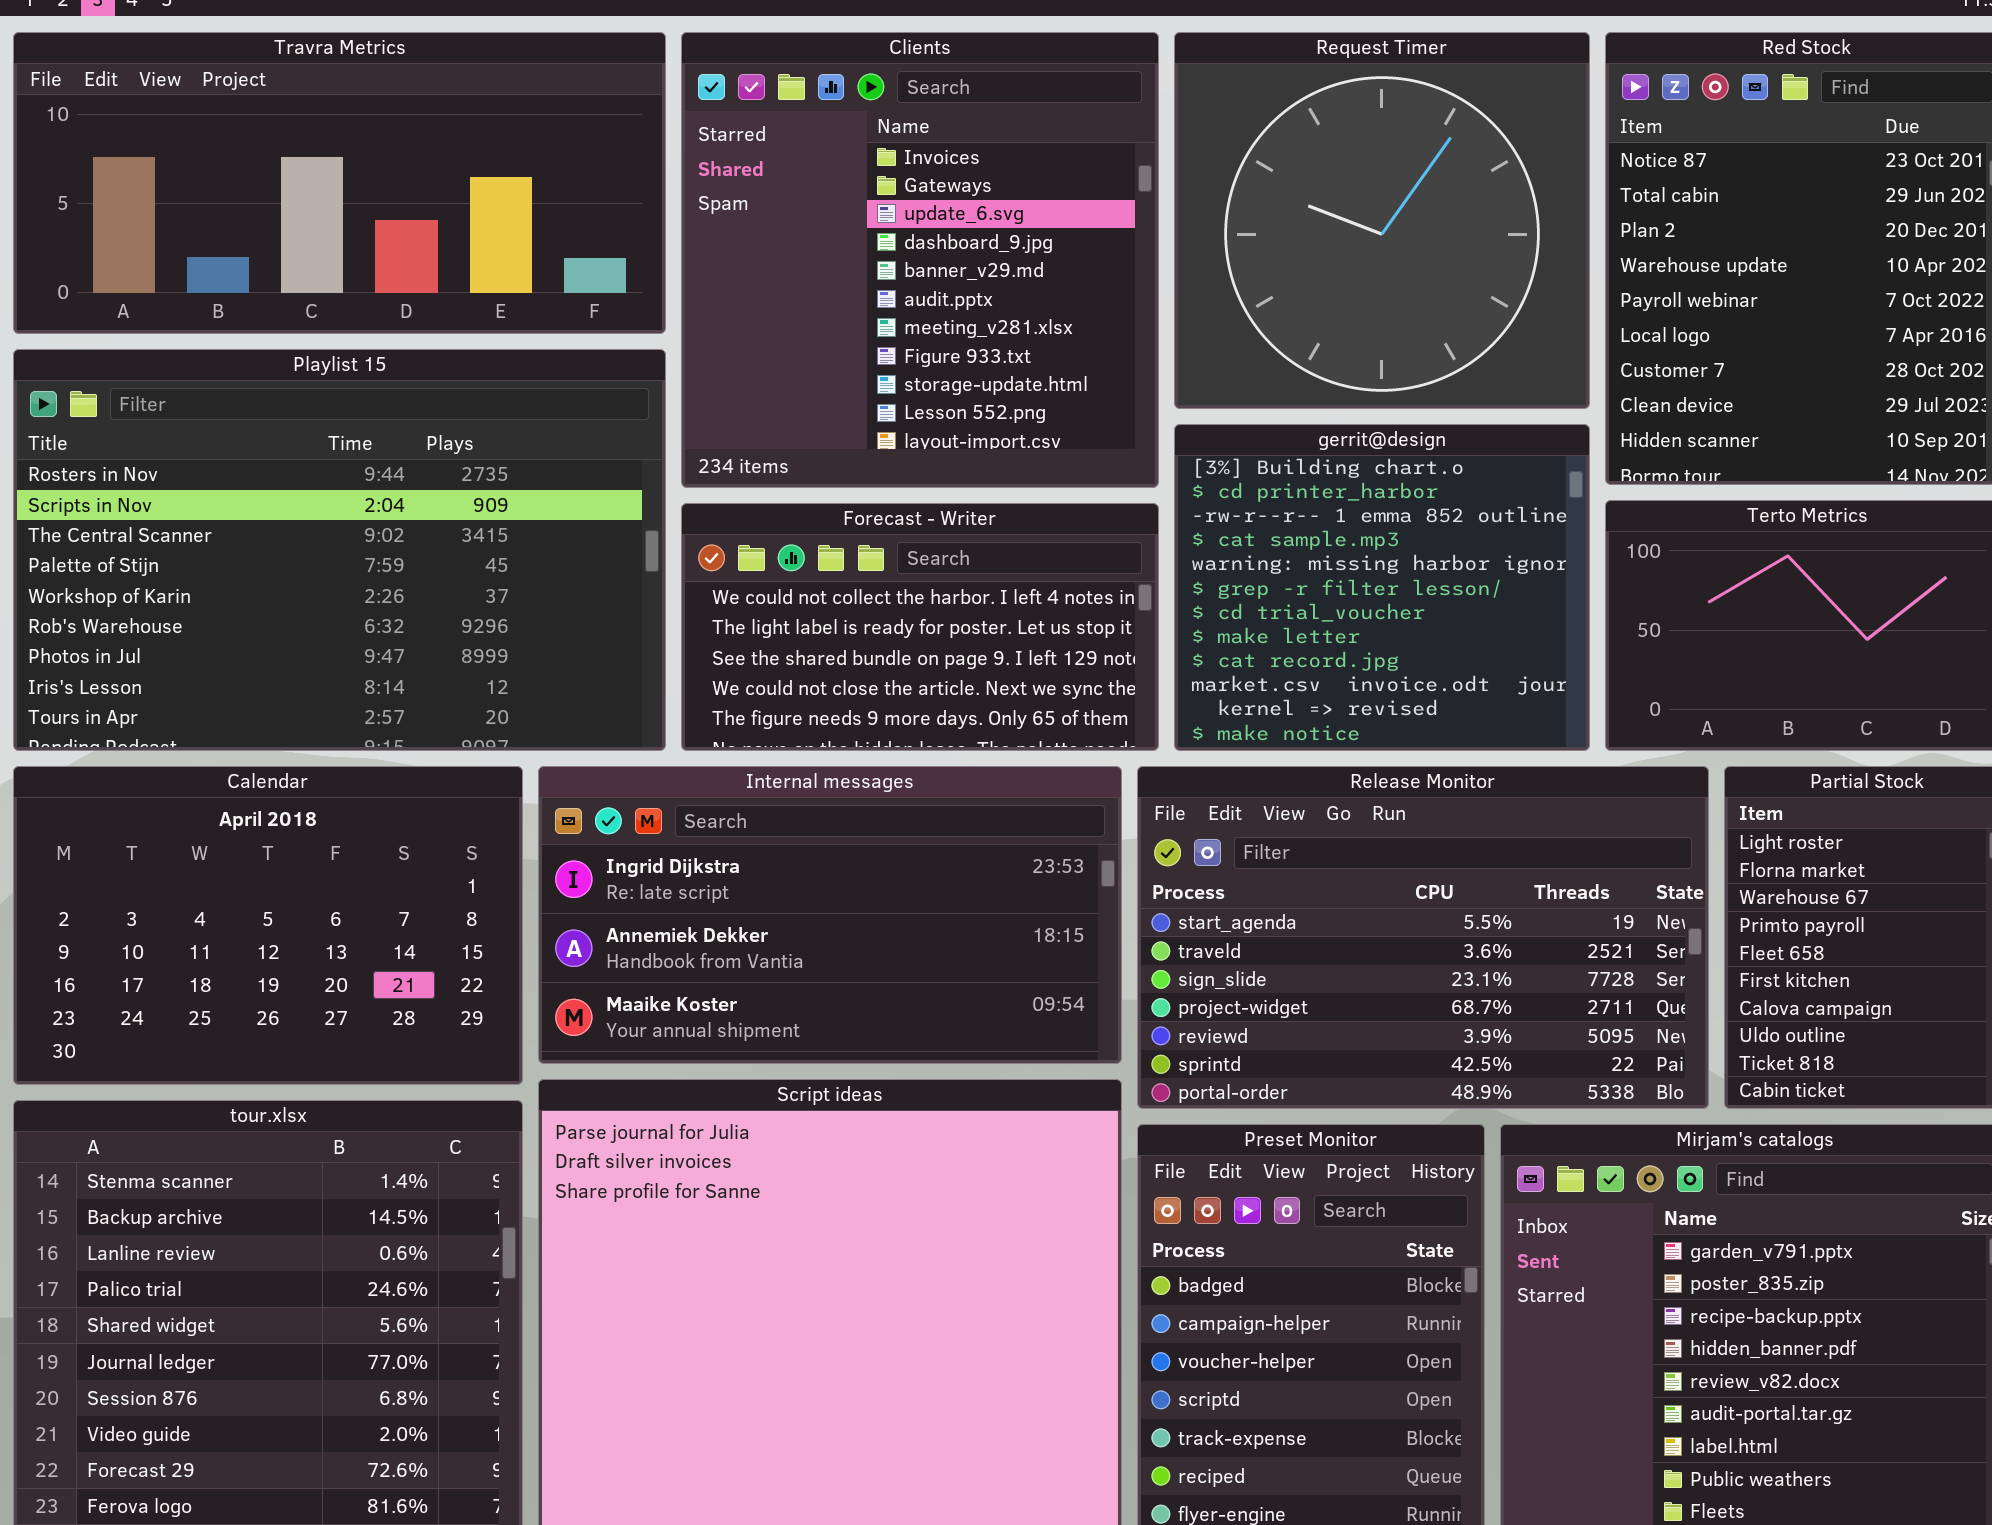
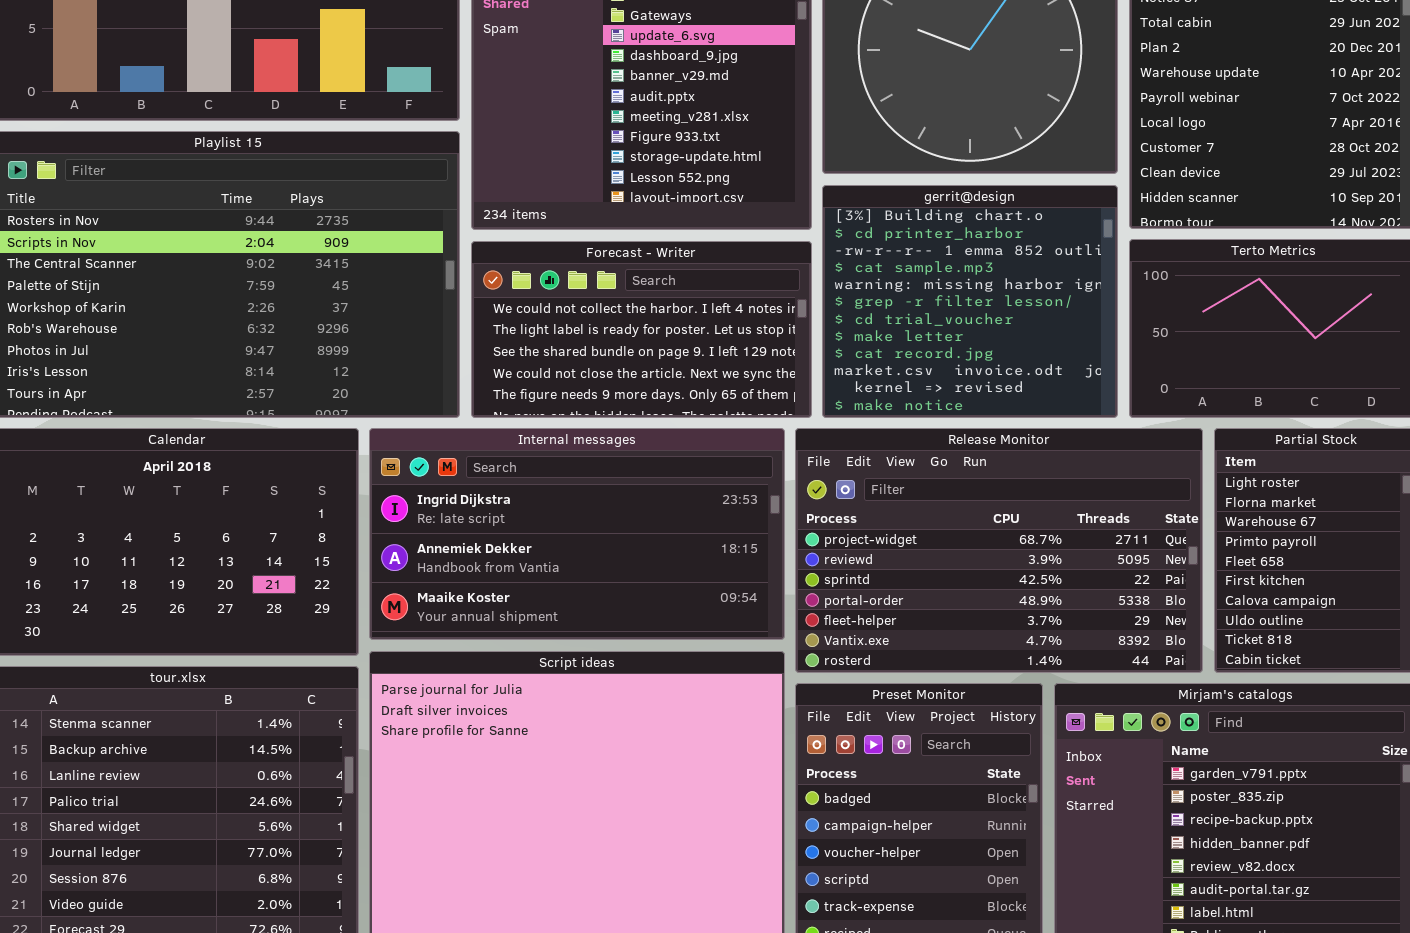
Release Monitor: [1137,766,1709,1109] -> [795,428,1203,673], scrolled down 3 rows

